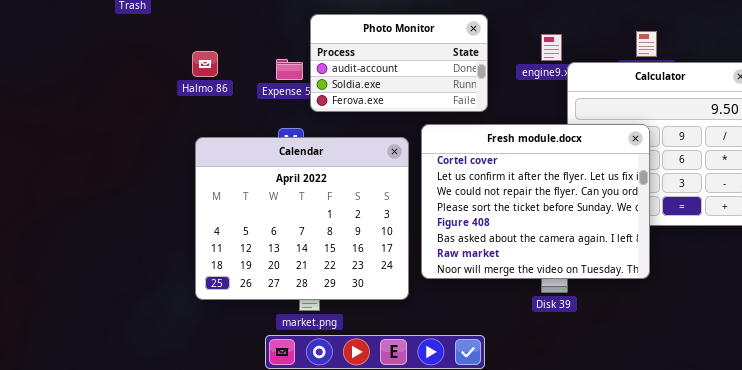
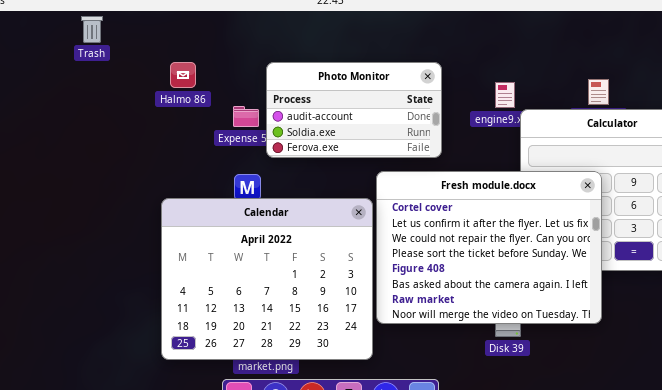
Halmo 86: [192,51,218,77] -> [170,62,196,88], moved
Calendar: [195,137,409,300] -> [161,198,373,360], moved

